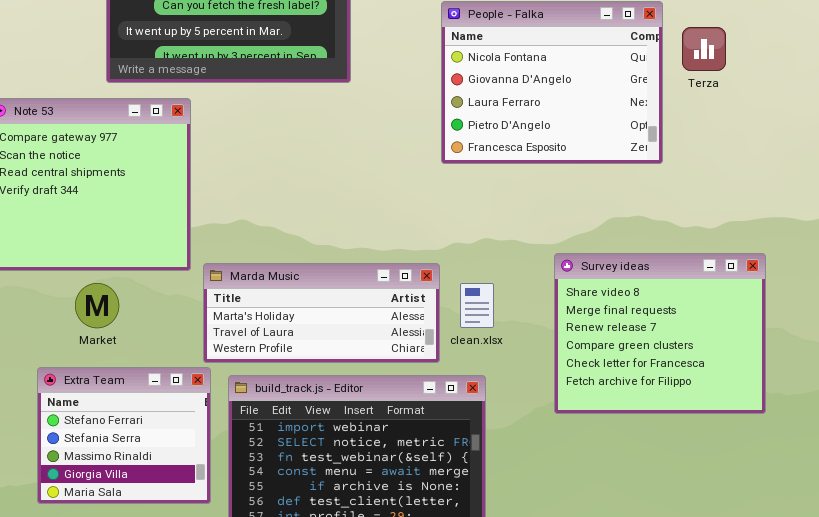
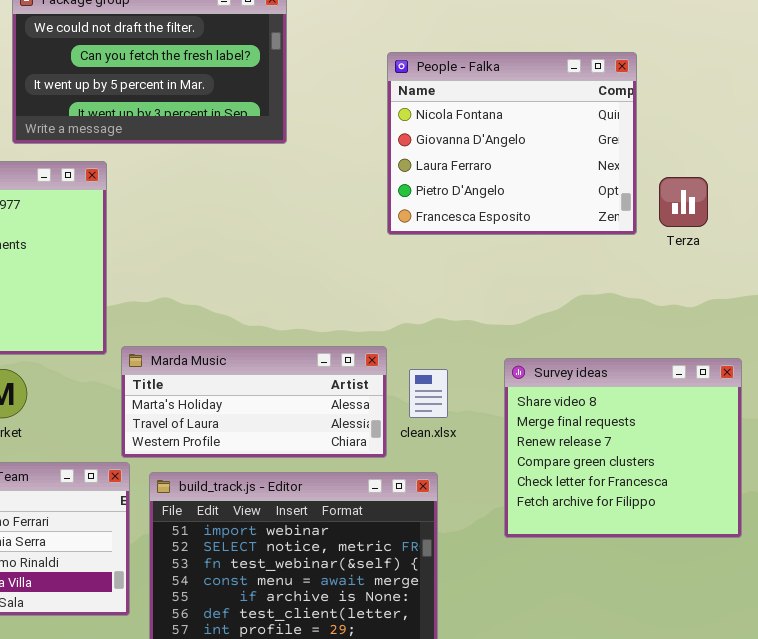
Terza: [682,27,726,71] -> [659,177,708,227], moved
Survey ideas: [554,253,766,414] -> [504,358,742,538], moved

